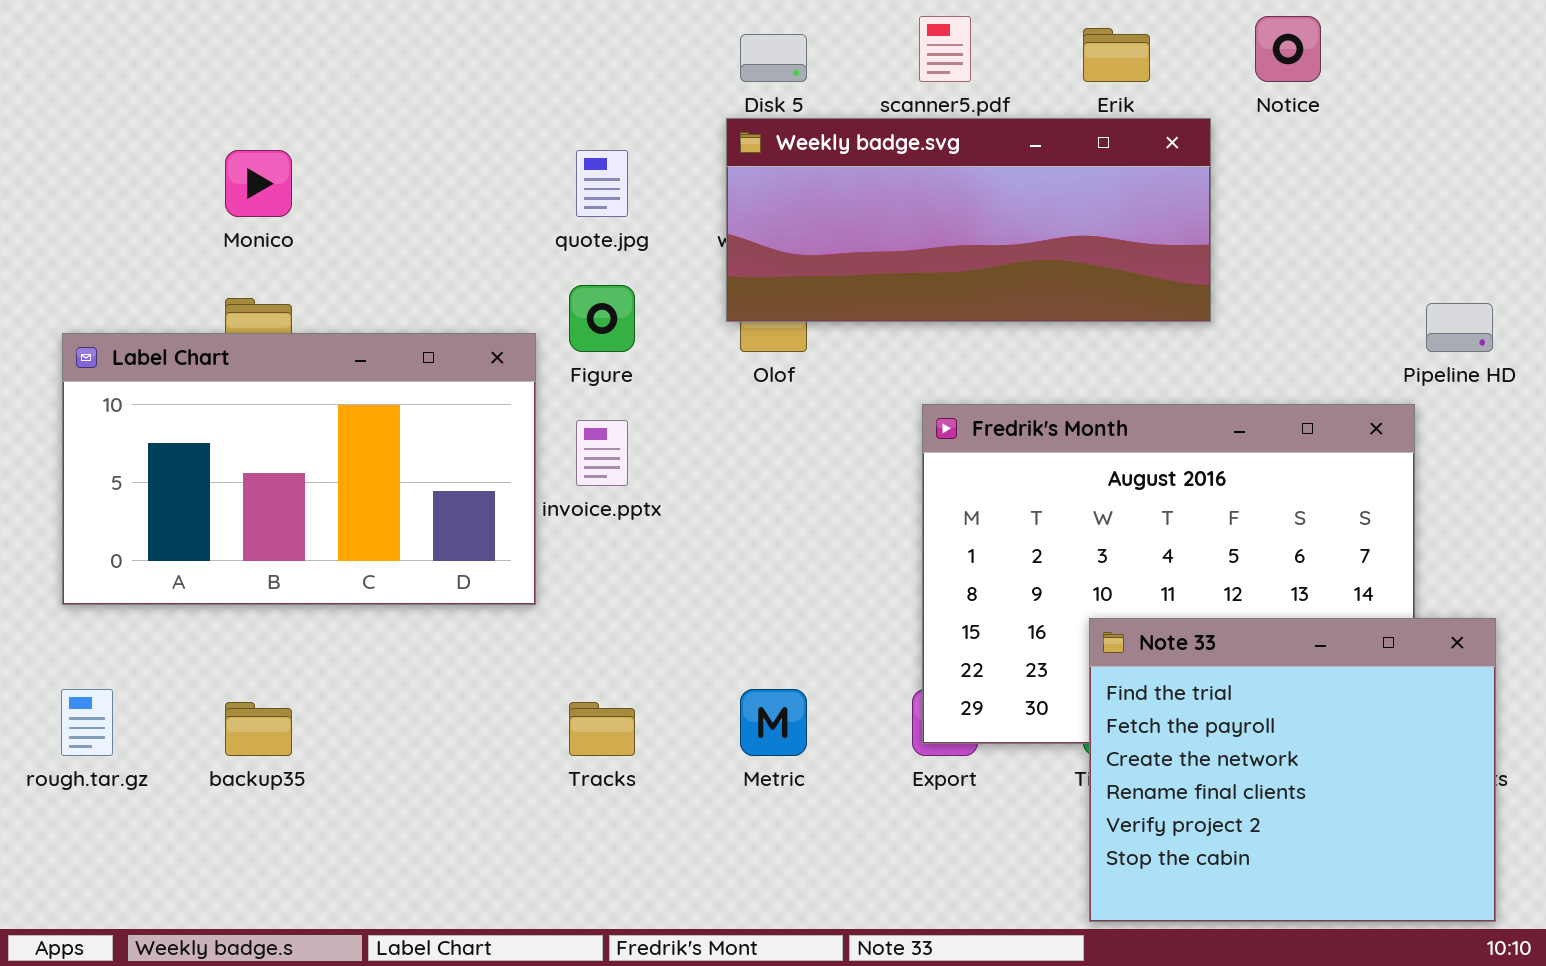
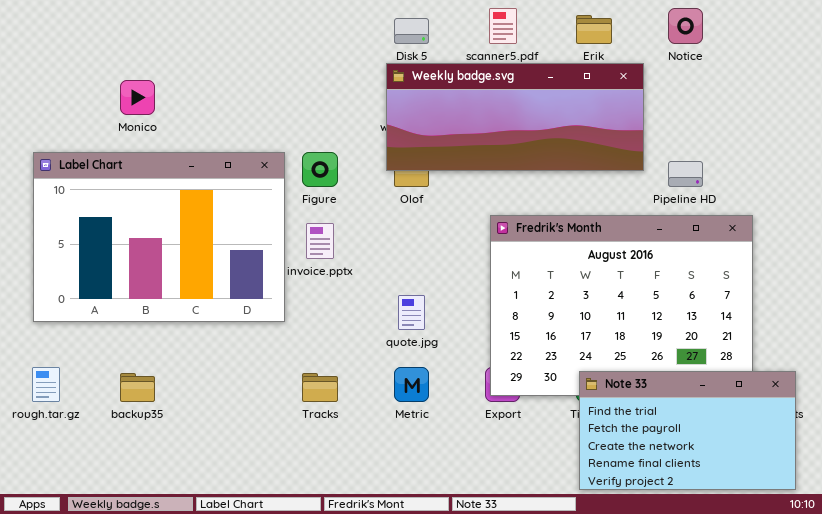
quote.jpg: [576,150,628,217] -> [398,295,425,330], moved
Pipeline HD: [1426,303,1493,352] -> [668,161,703,187], moved
Label Chart: [62,333,536,605] -> [33,152,285,322], resized
Note 33: [1089,618,1496,922] -> [579,371,796,490], resized

